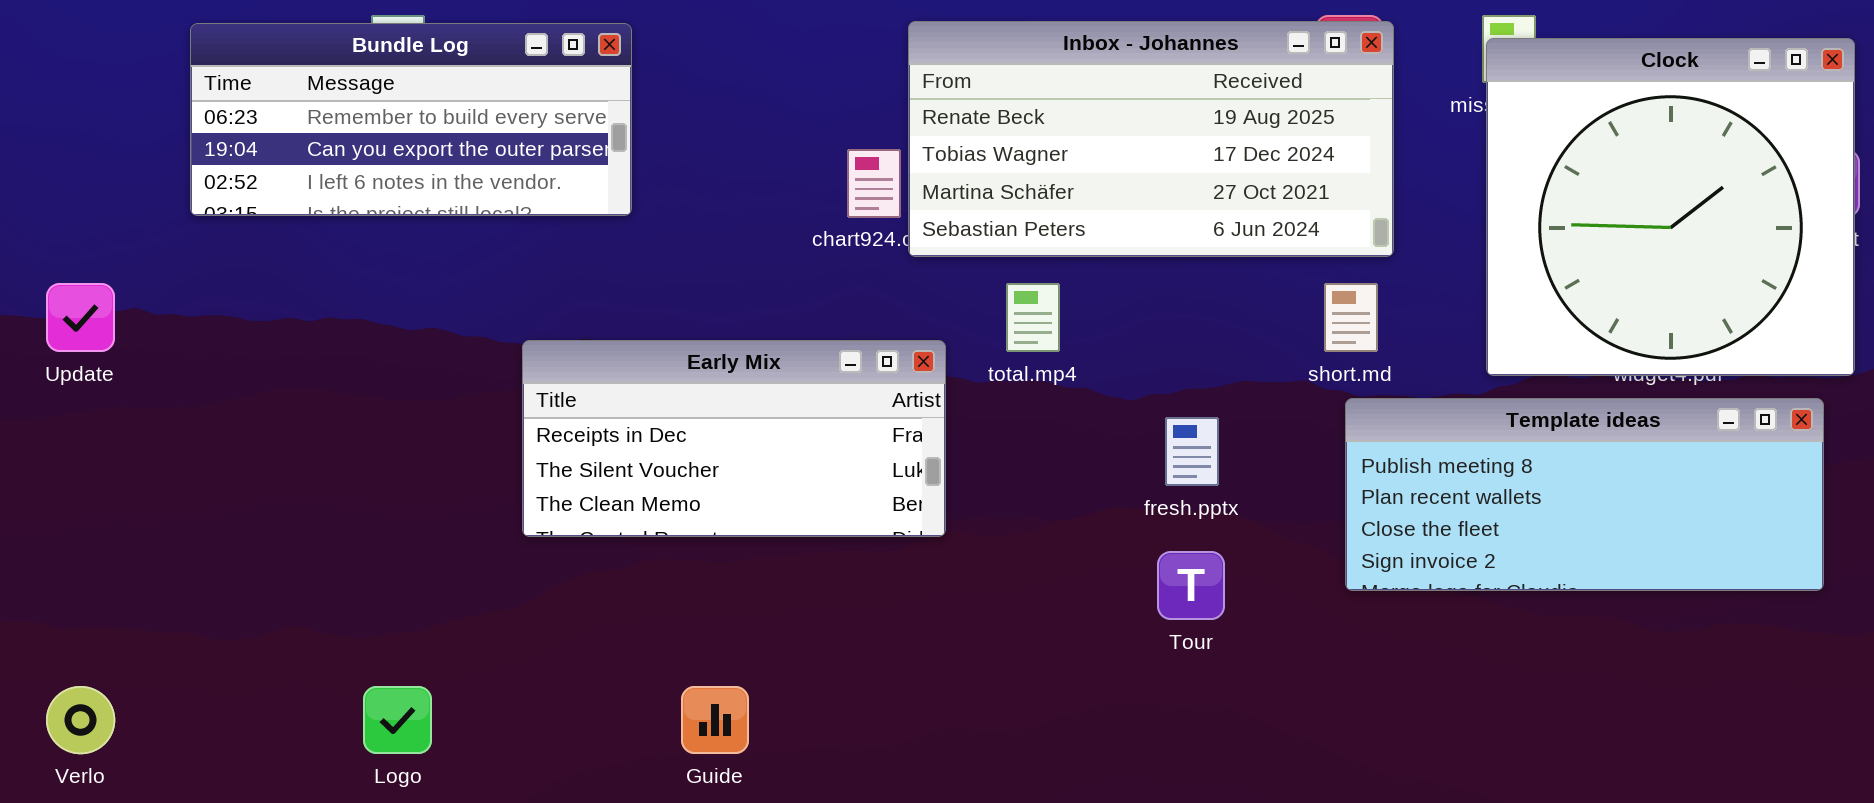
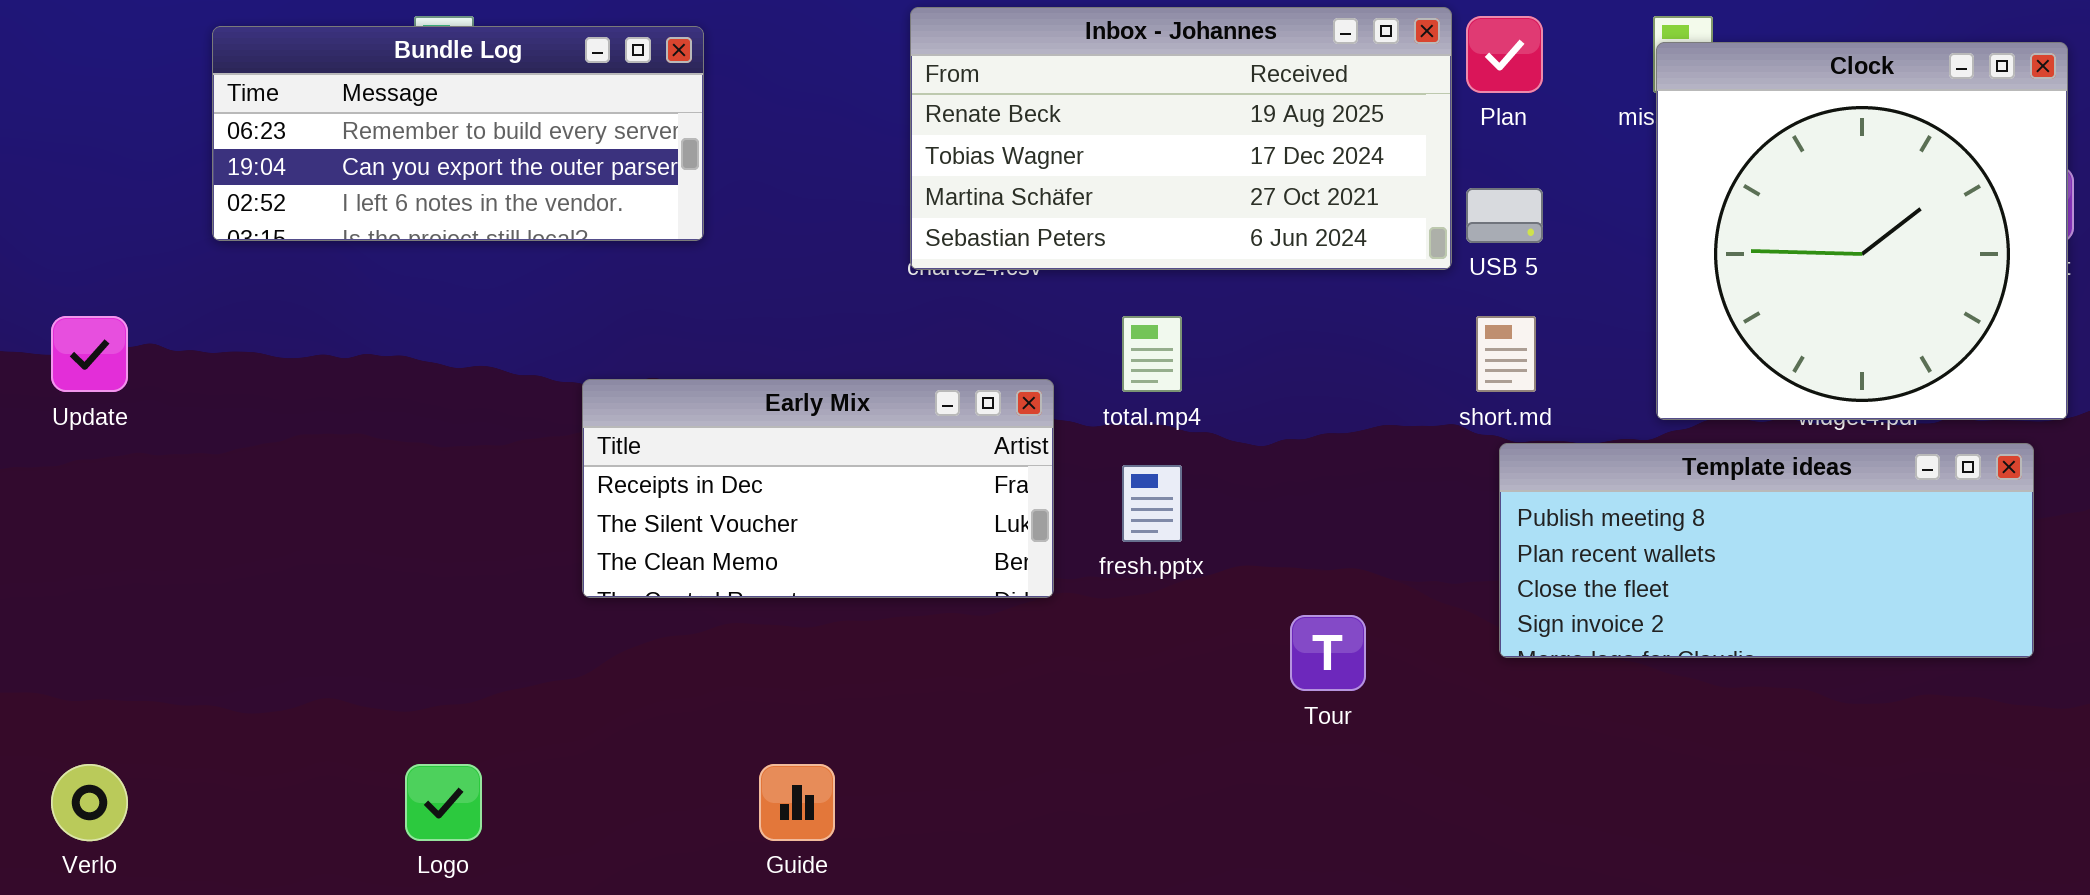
Inbox - Johannes: [908,21,1394,257] -> [910,7,1452,270], moved
fresh.pptx: [1165,417,1219,486] -> [1122,465,1182,542], moved

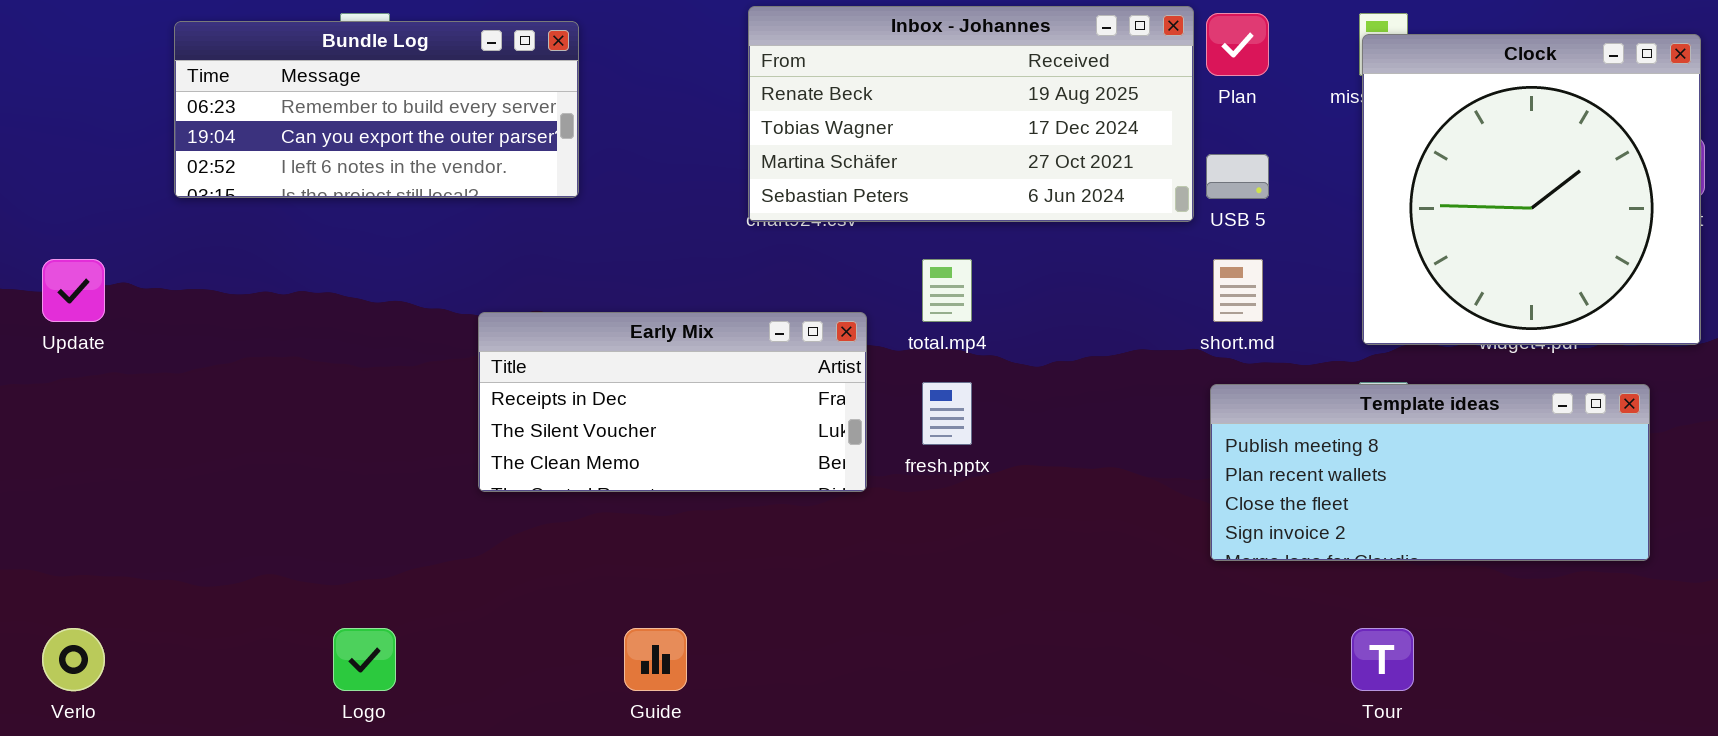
Template ideas: [1499,443,2034,658] -> [1210,384,1650,561], moved
Tour: [1290,615,1366,691] -> [1351,628,1414,691], moved

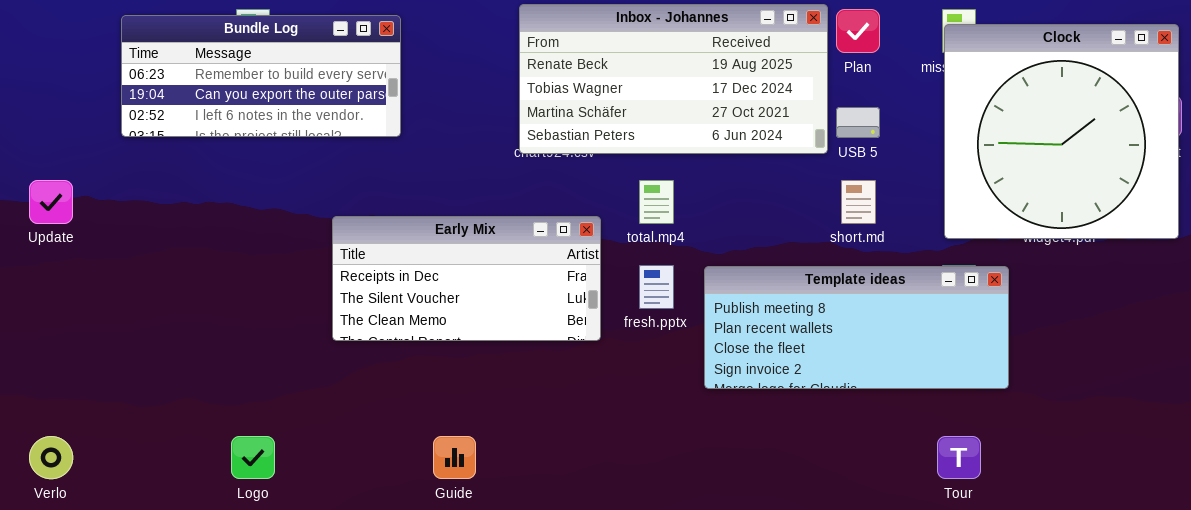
Template ideas: [1210,384,1650,561] -> [704,266,1009,389], moved

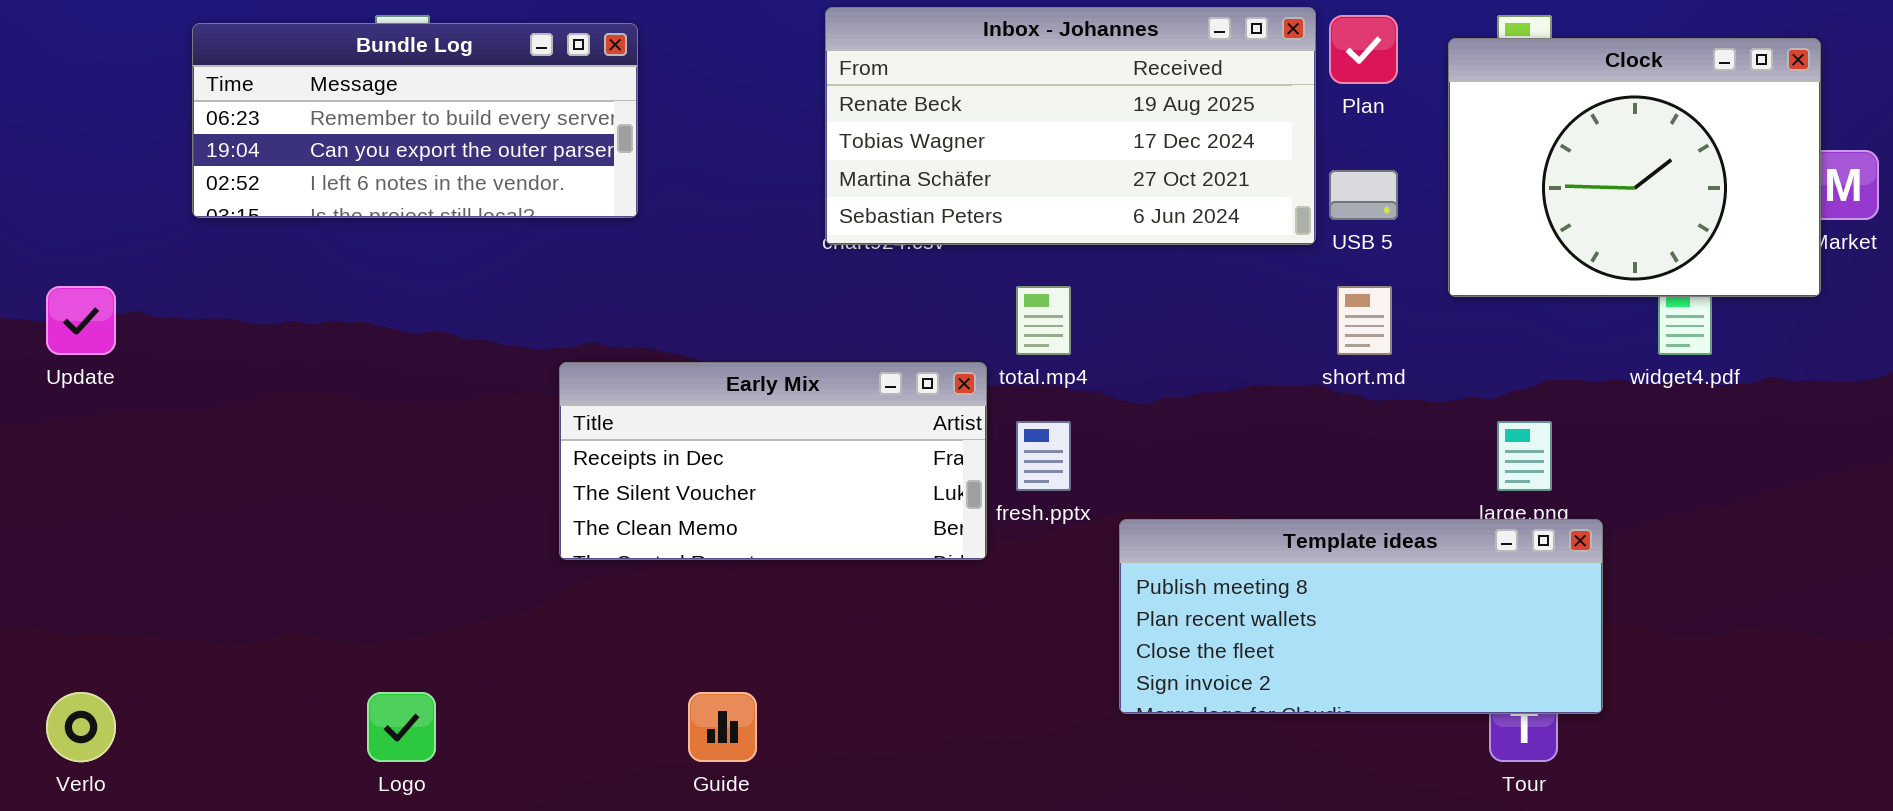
Clock: [944,24,1179,239] -> [1448,38,1821,297], moved, resized
Early Mix: [332,216,601,341] -> [559,362,987,560], moved
Template ideas: [704,266,1009,389] -> [1119,519,1603,714], moved

